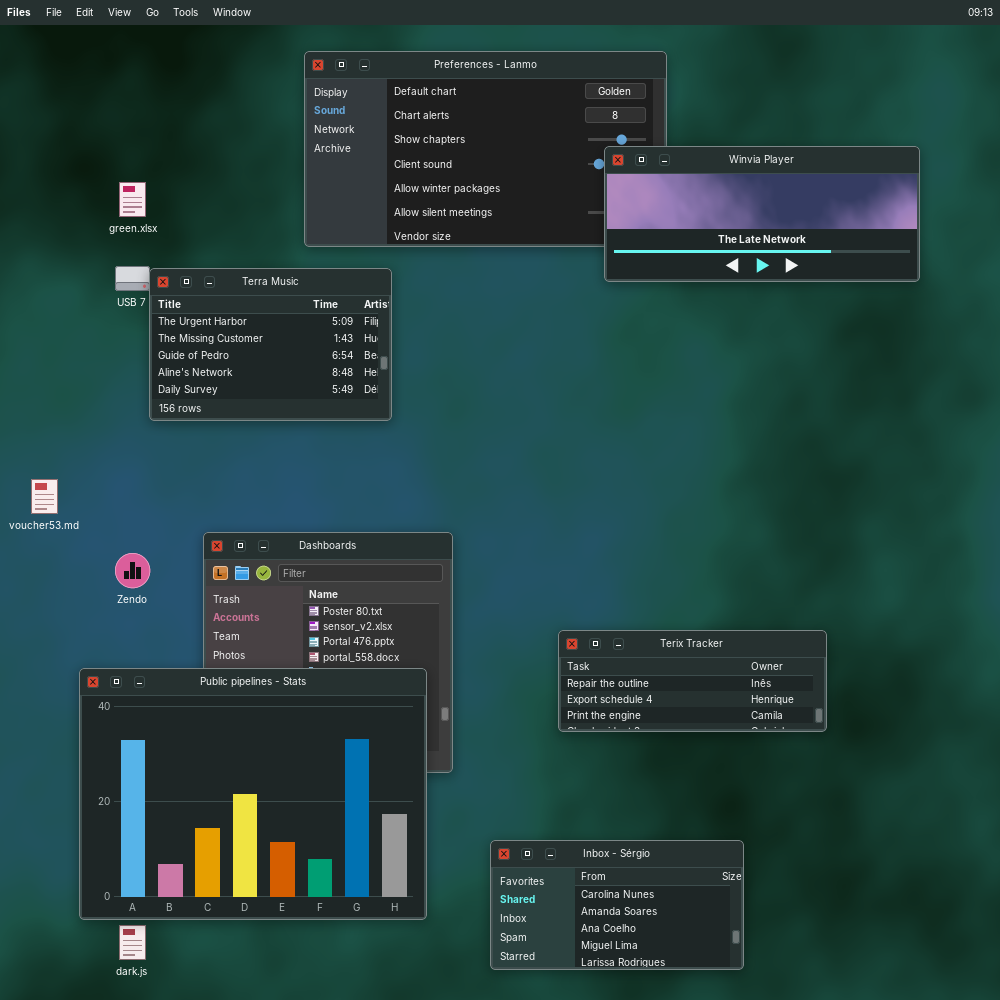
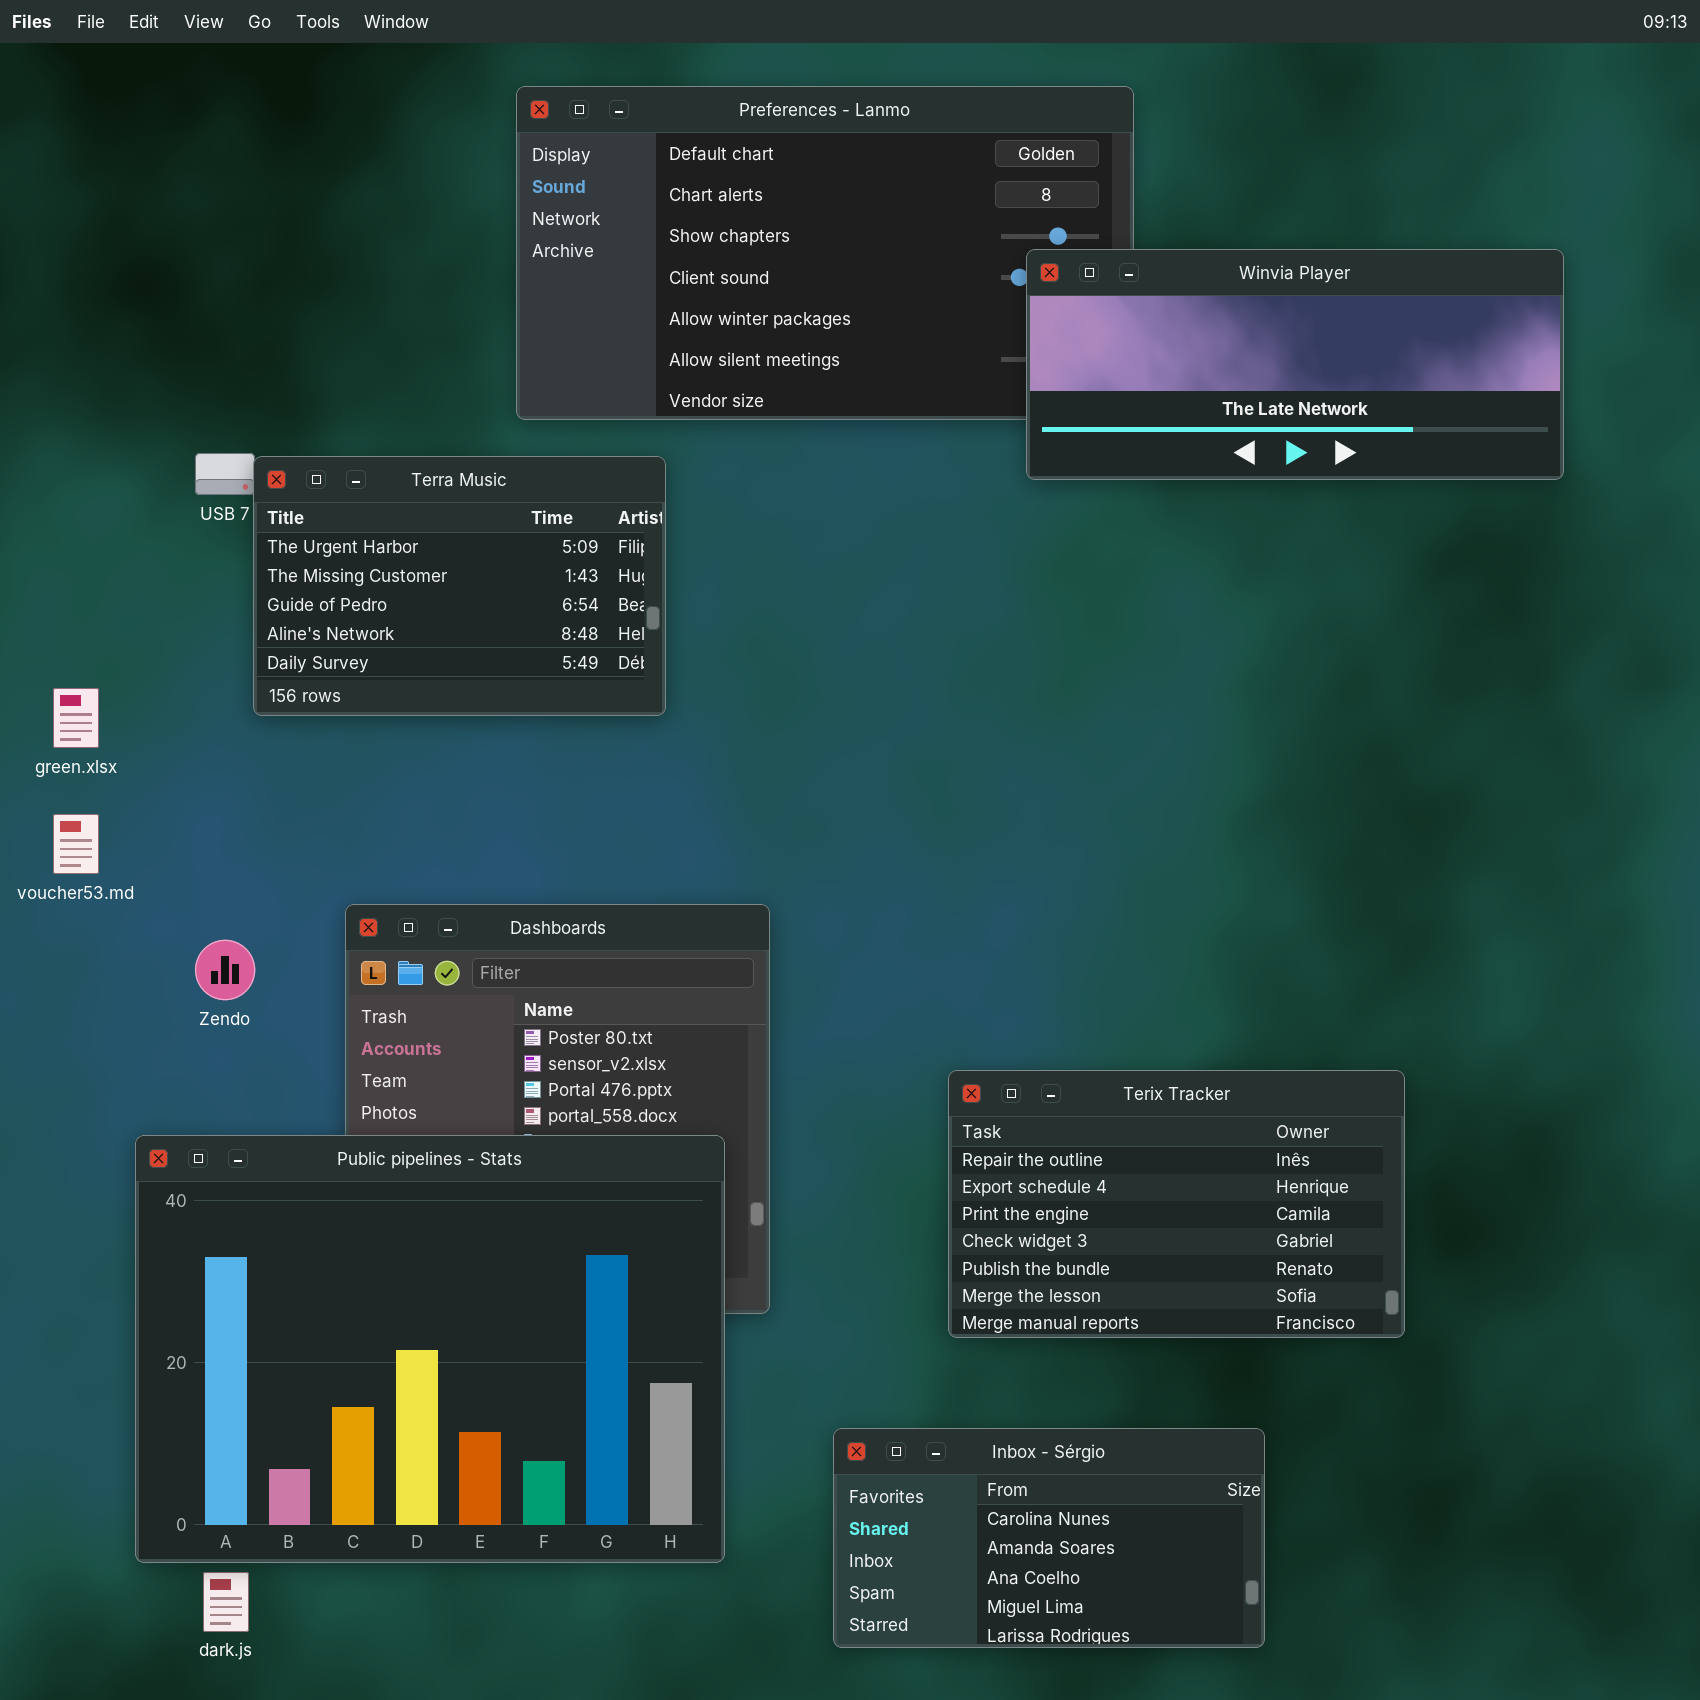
green.xlsx: [119,182,146,217] -> [53,688,99,748], moved
Terix Tracker: [558,630,827,732] -> [948,1070,1405,1338], resized

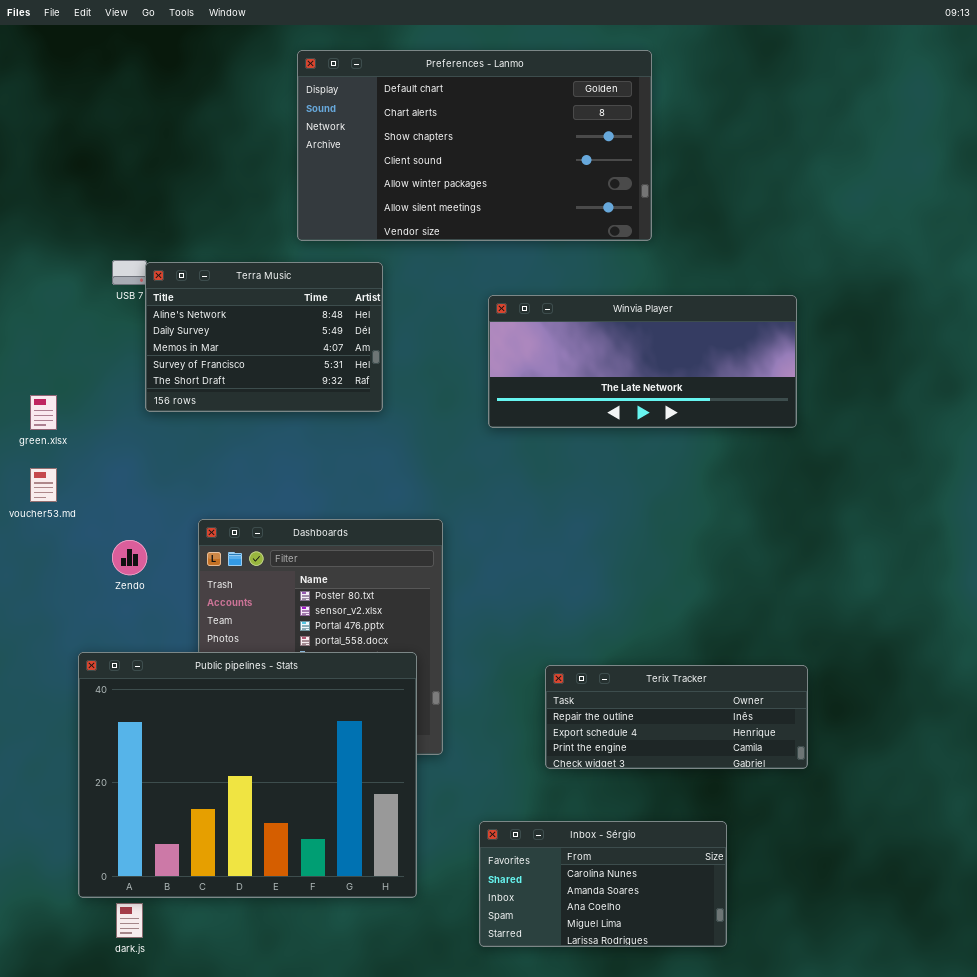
Winvia Player: [1026,249,1564,480] -> [488,295,797,428], moved
Terra Music: [253,456,666,716] -> [145,262,383,412], scrolled down 3 rows
Terix Tracker: [948,1070,1405,1338] -> [545,665,808,769], resized

